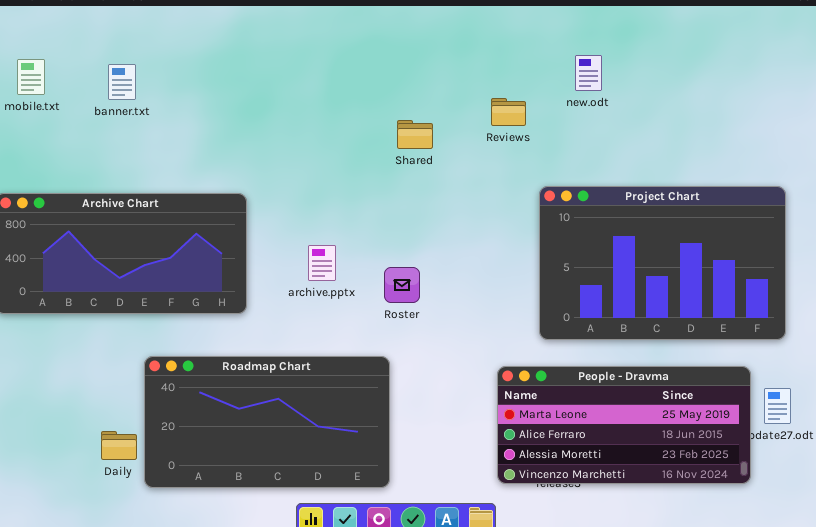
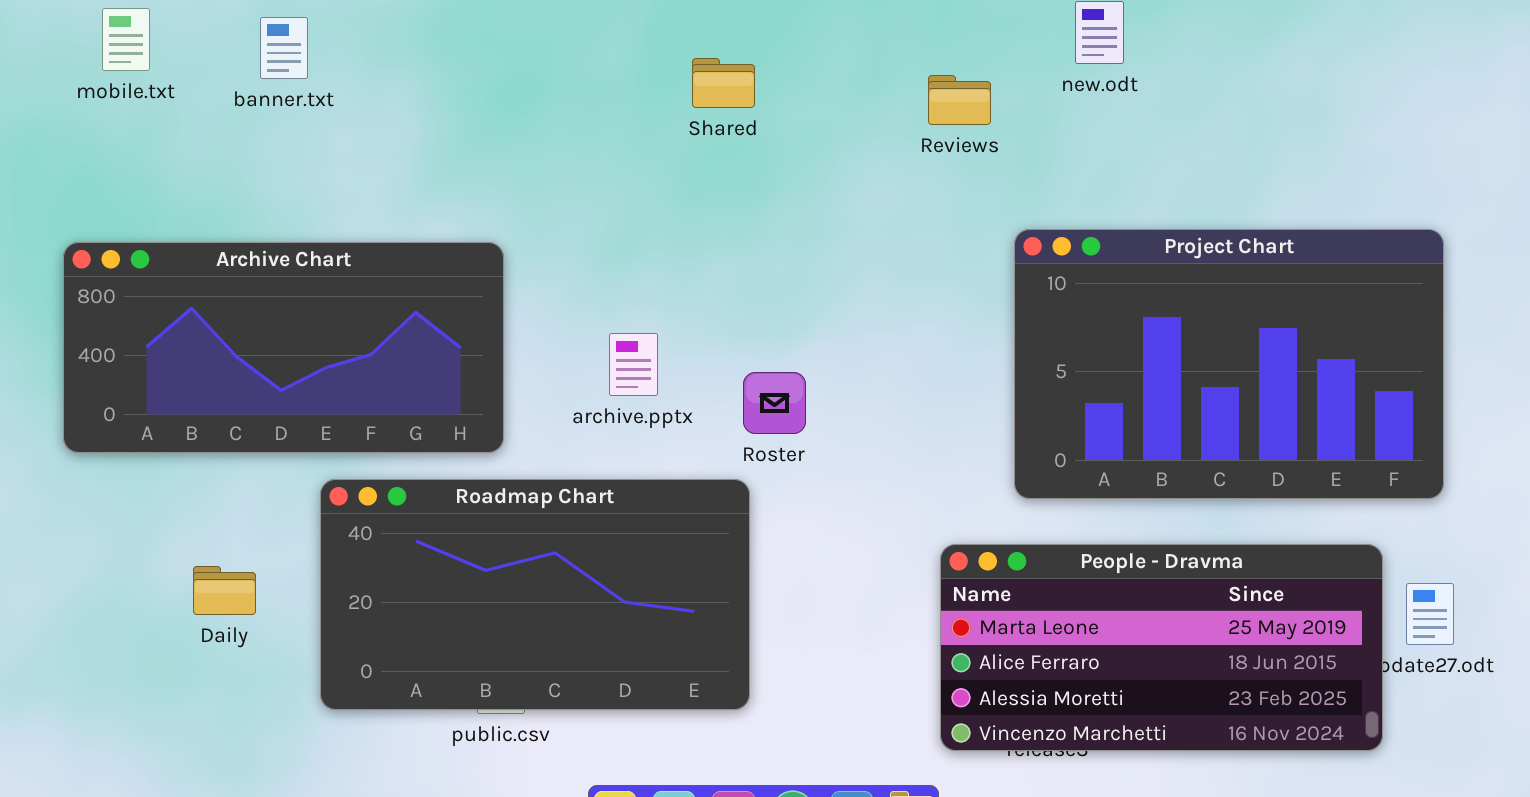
Shared: [397,120,433,149] -> [692,58,755,108], moved
Roadmap Chart: [144,356,390,488] -> [320,479,750,710], moved
Daily: [101,431,137,460] -> [193,566,256,615], moved

